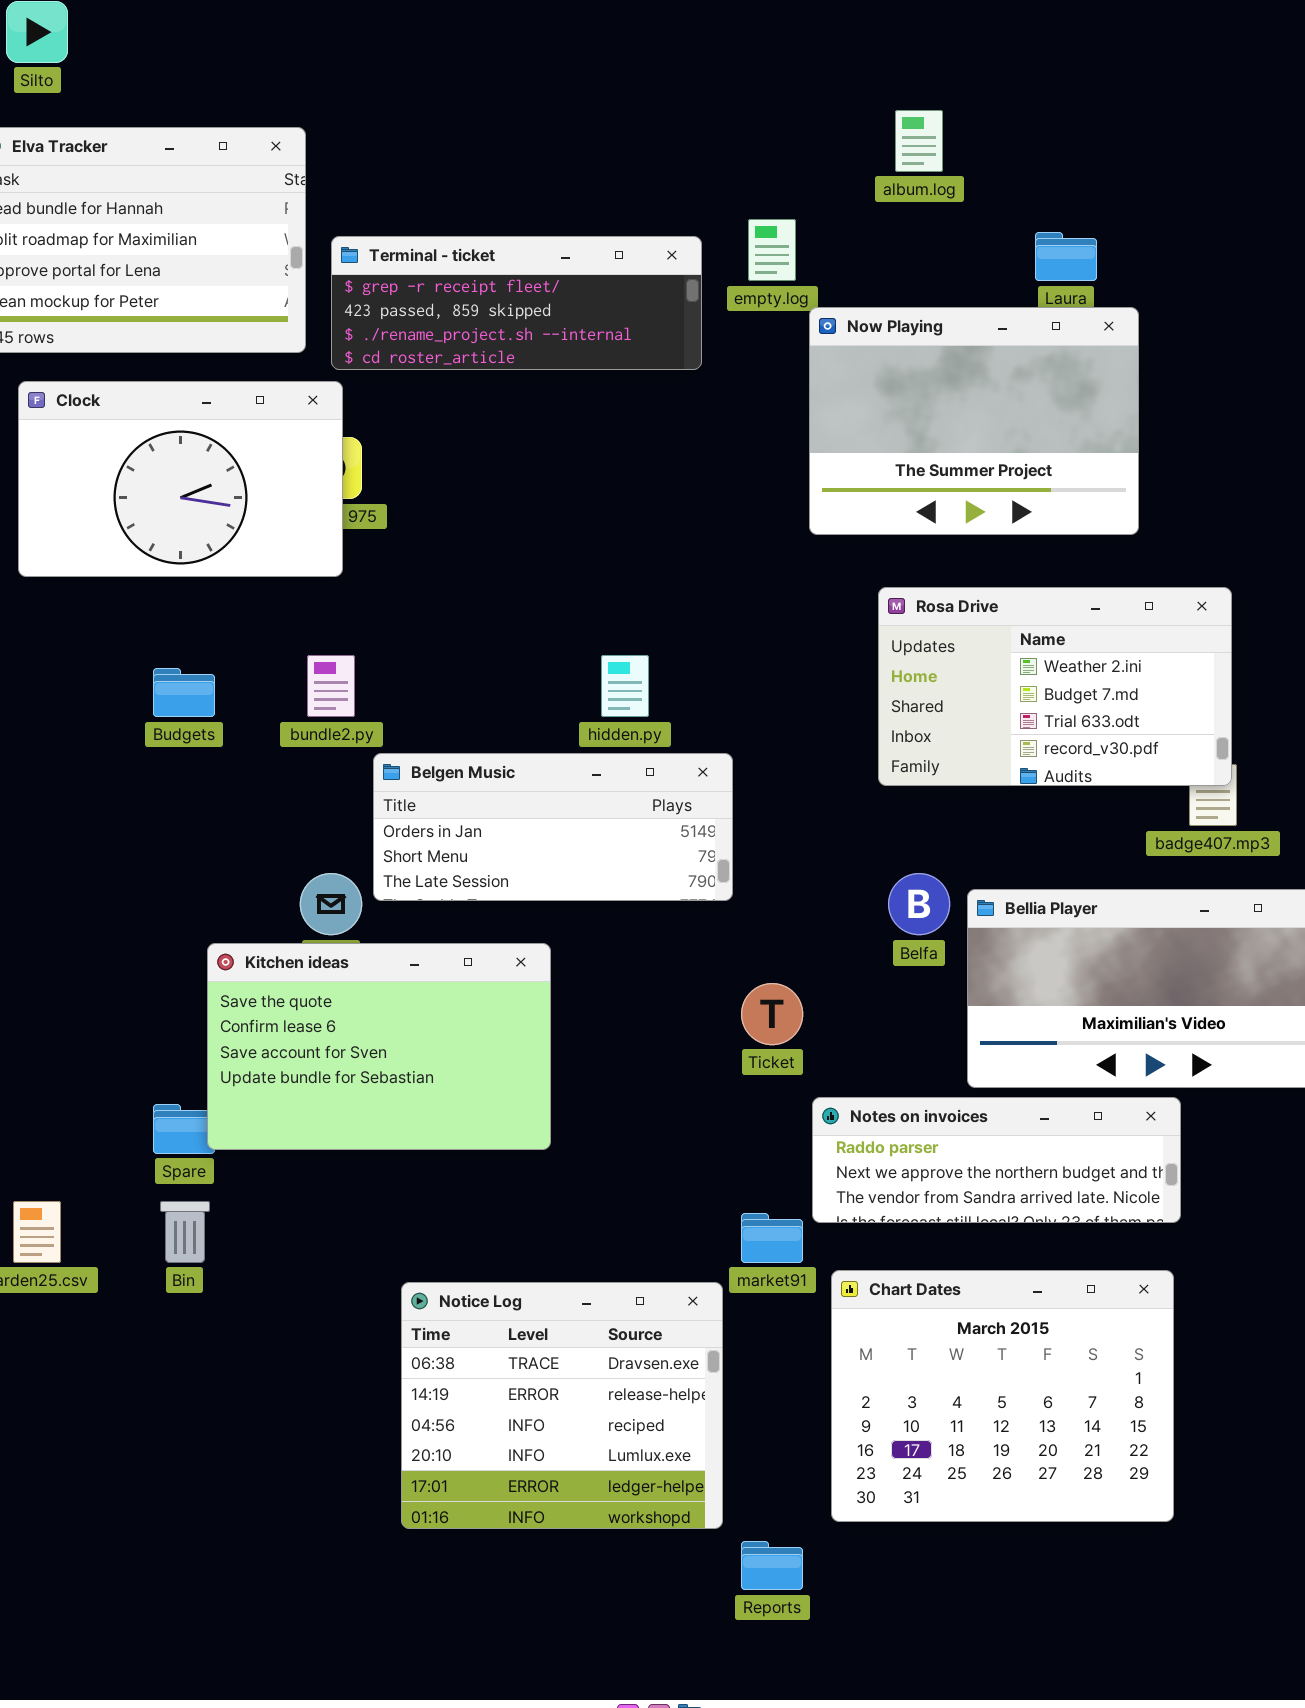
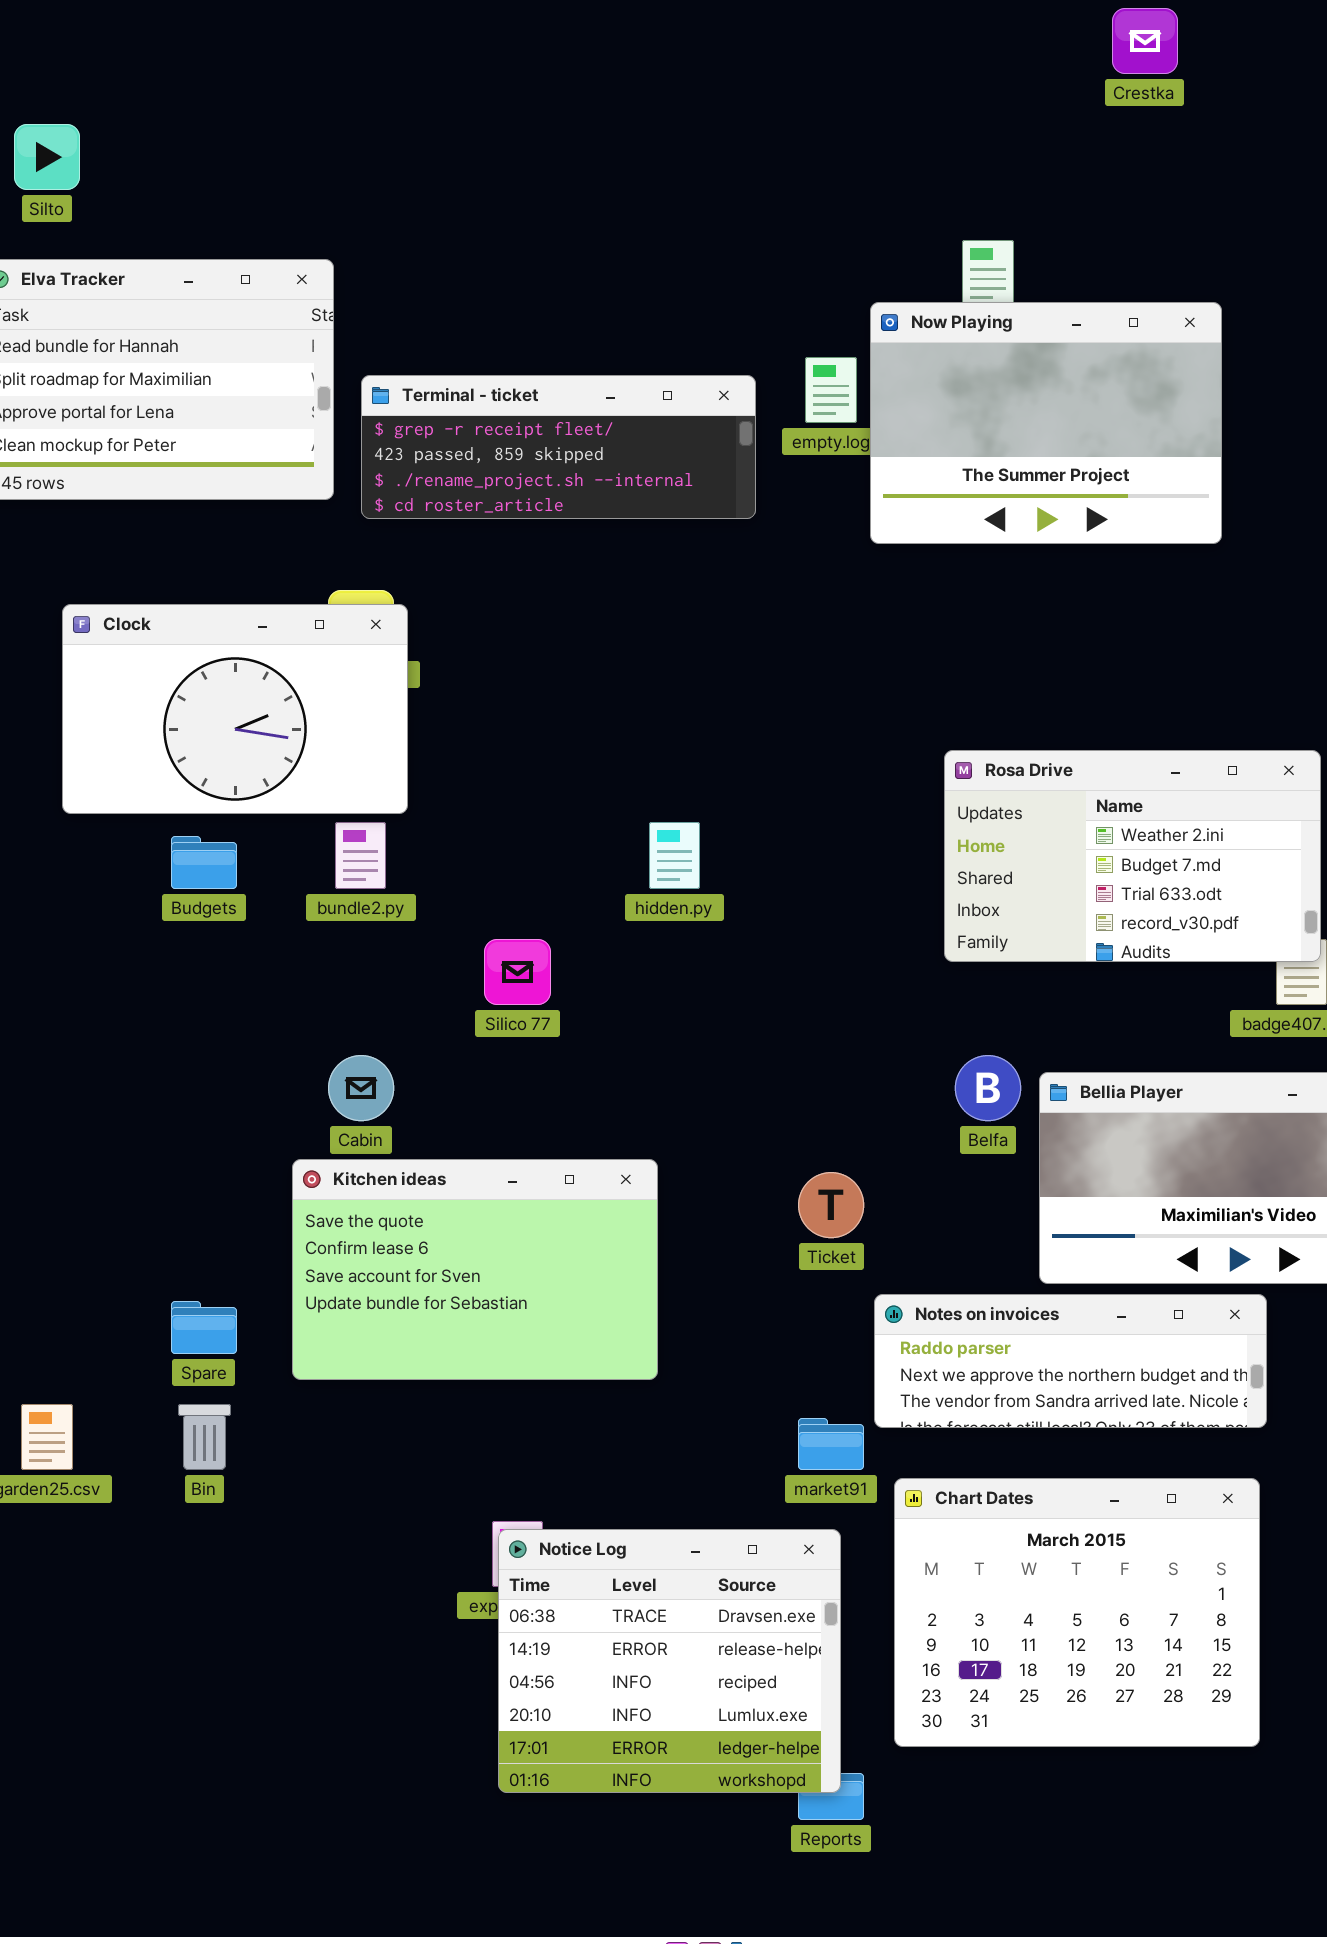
Now Playing: [809,307,1139,535] -> [870,302,1222,544], moved
Clock: [18,381,343,577] -> [62,604,408,814], moved
Belgen Music: [373,753,733,901] -> none, closed
Kitchen ideas: [207,943,551,1150] -> [292,1159,658,1380], moved
Notice Log: [401,1282,723,1529] -> [498,1529,841,1793], moved

